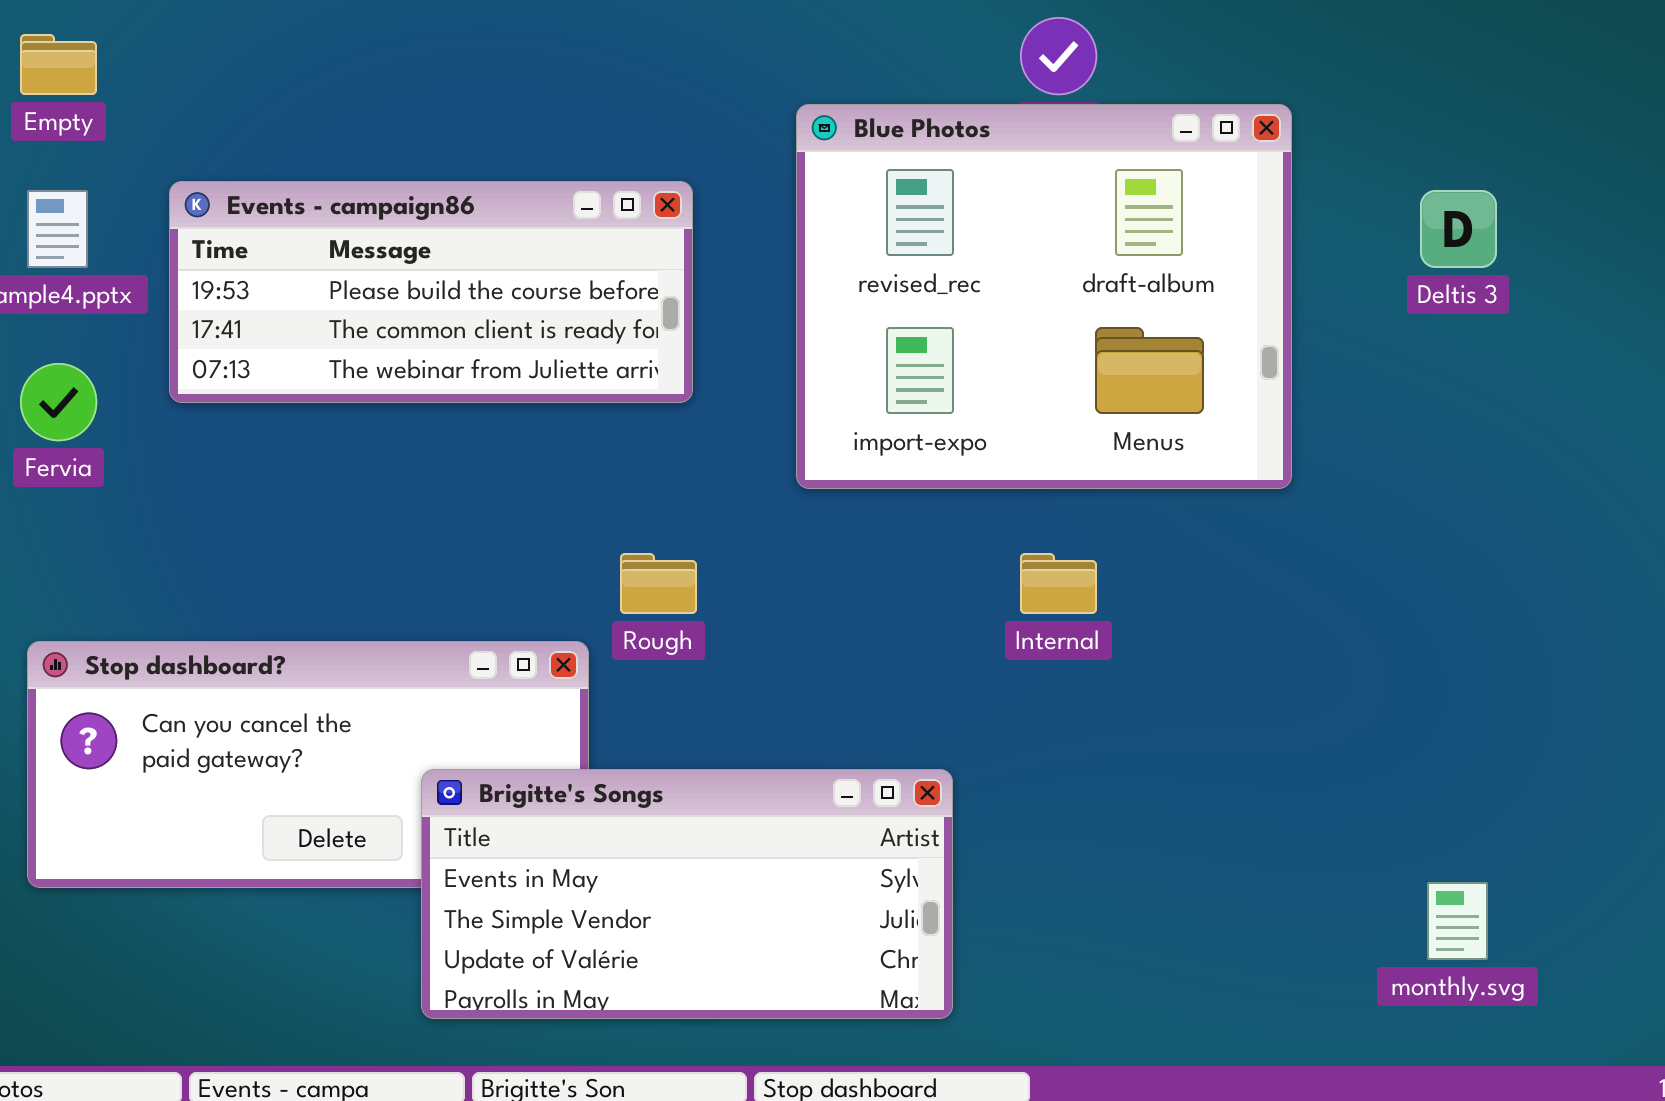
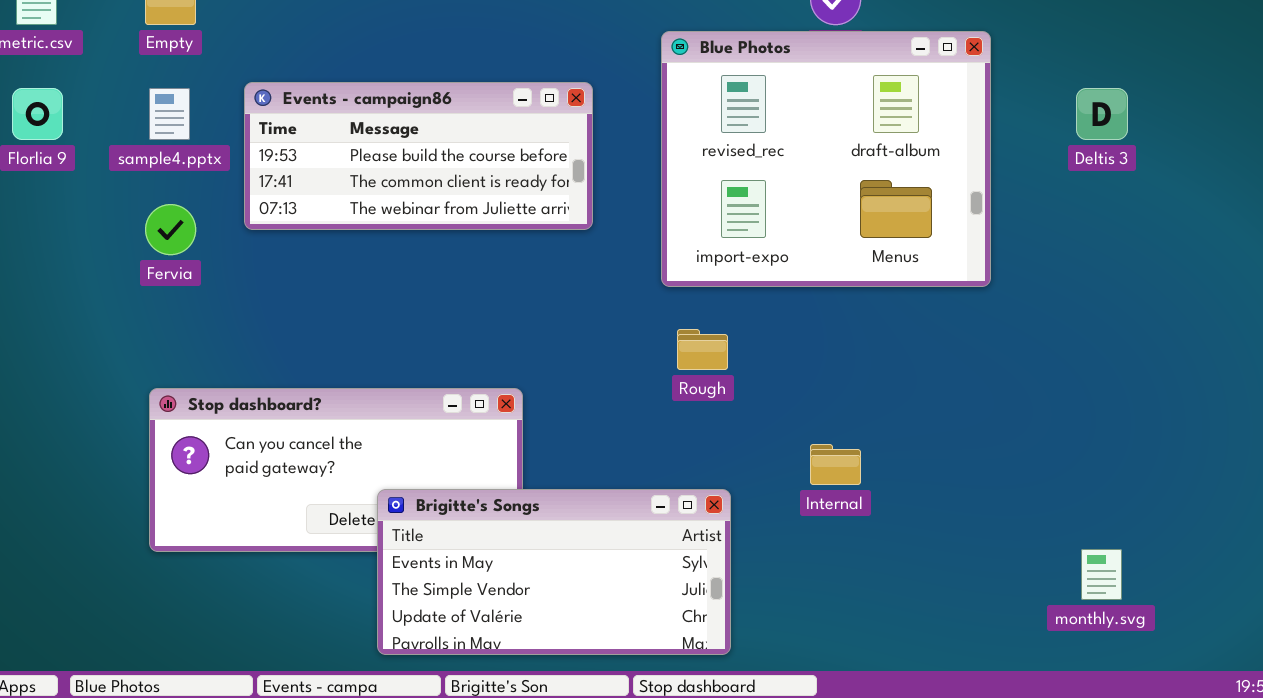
Rough: [620,553,697,614] -> [677,329,728,370], moved
Internal: [1020,553,1097,614] -> [810,444,861,485], moved
Brigitte's Songs: [421,769,953,1019] -> [377,489,731,655], moved

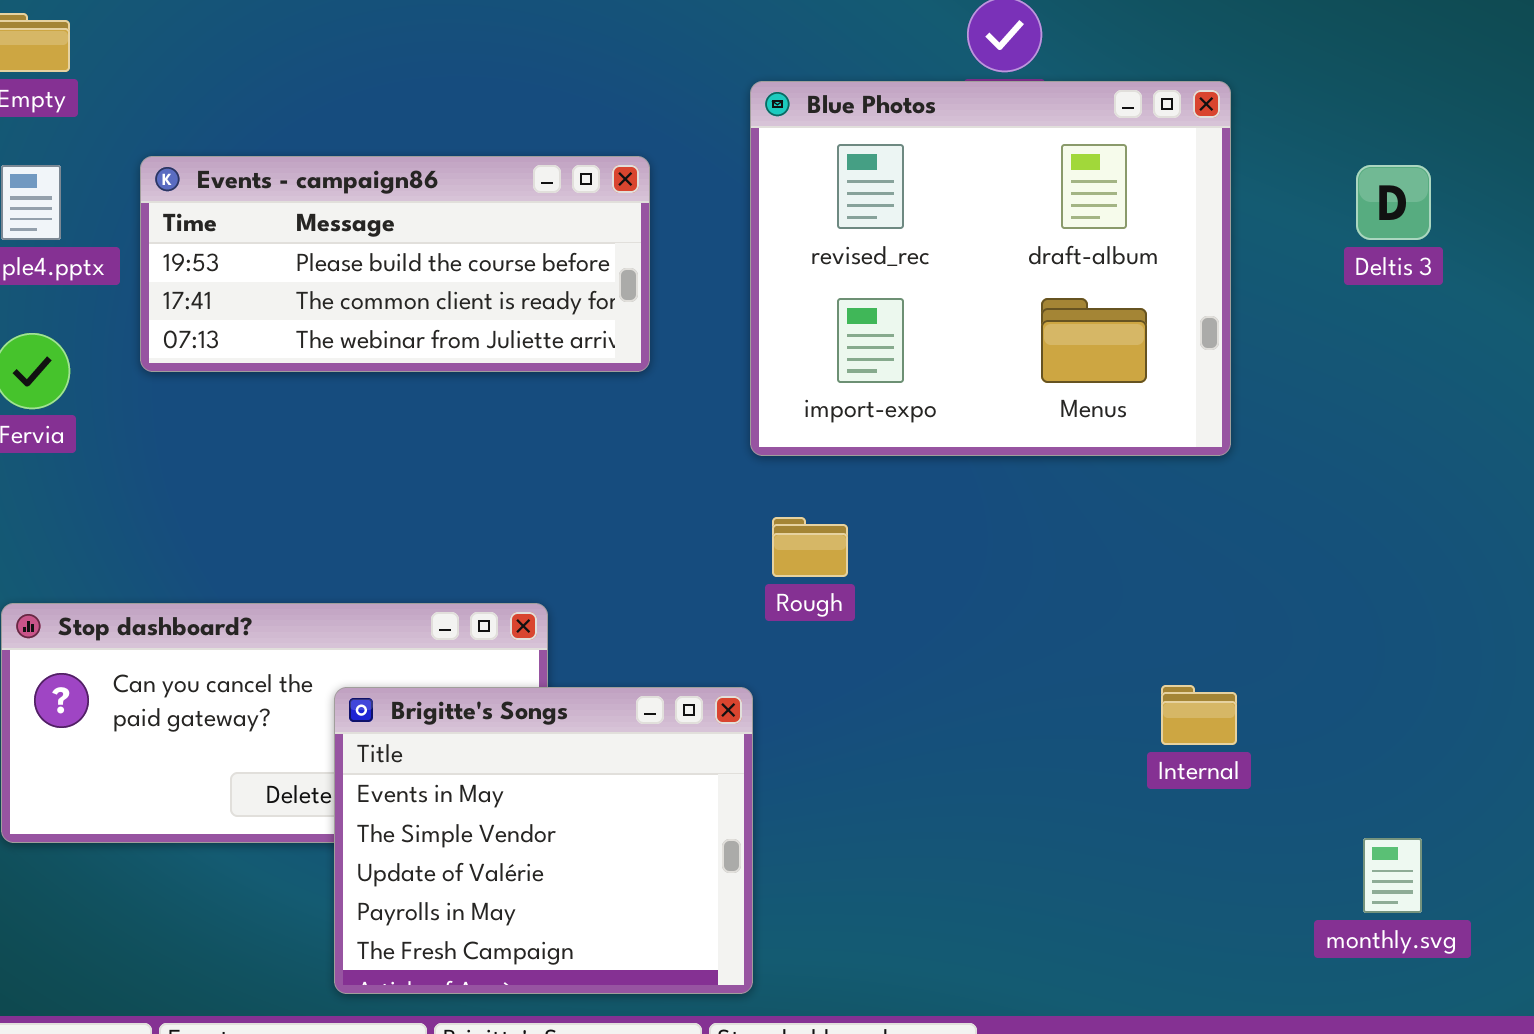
Internal: [810,444,861,485] -> [1161,685,1237,745], moved
Brigitte's Songs: [377,489,731,655] -> [334,687,753,994], resized

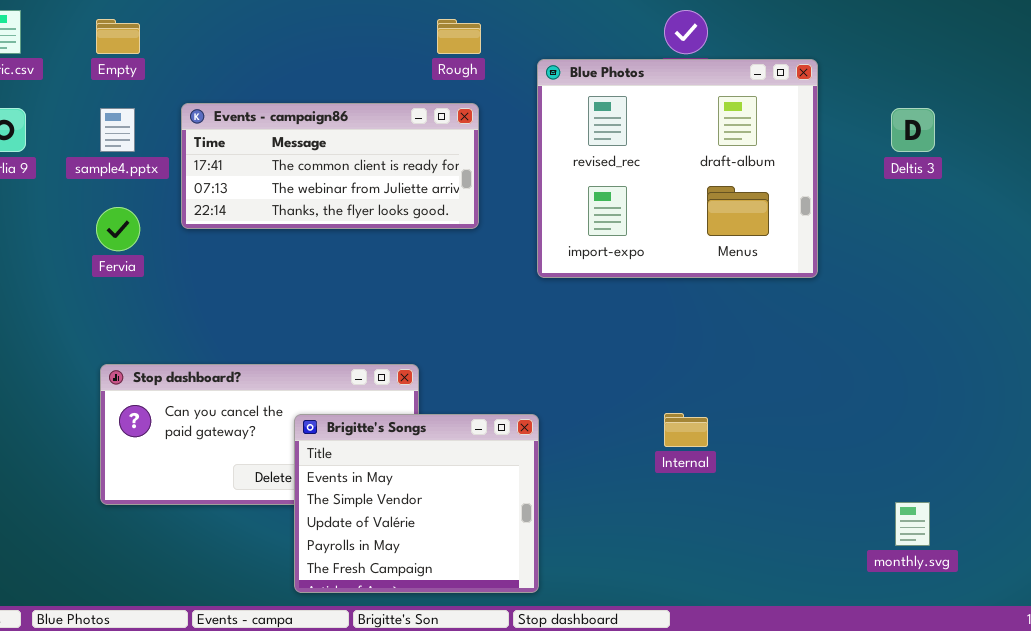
Events - campaign86: [140,156,650,372] -> [181,103,479,229], scrolled down 1 row
Rough: [772,517,848,577] -> [437,19,481,54], moved
Internal: [1161,685,1237,745] -> [664,413,708,447], moved

